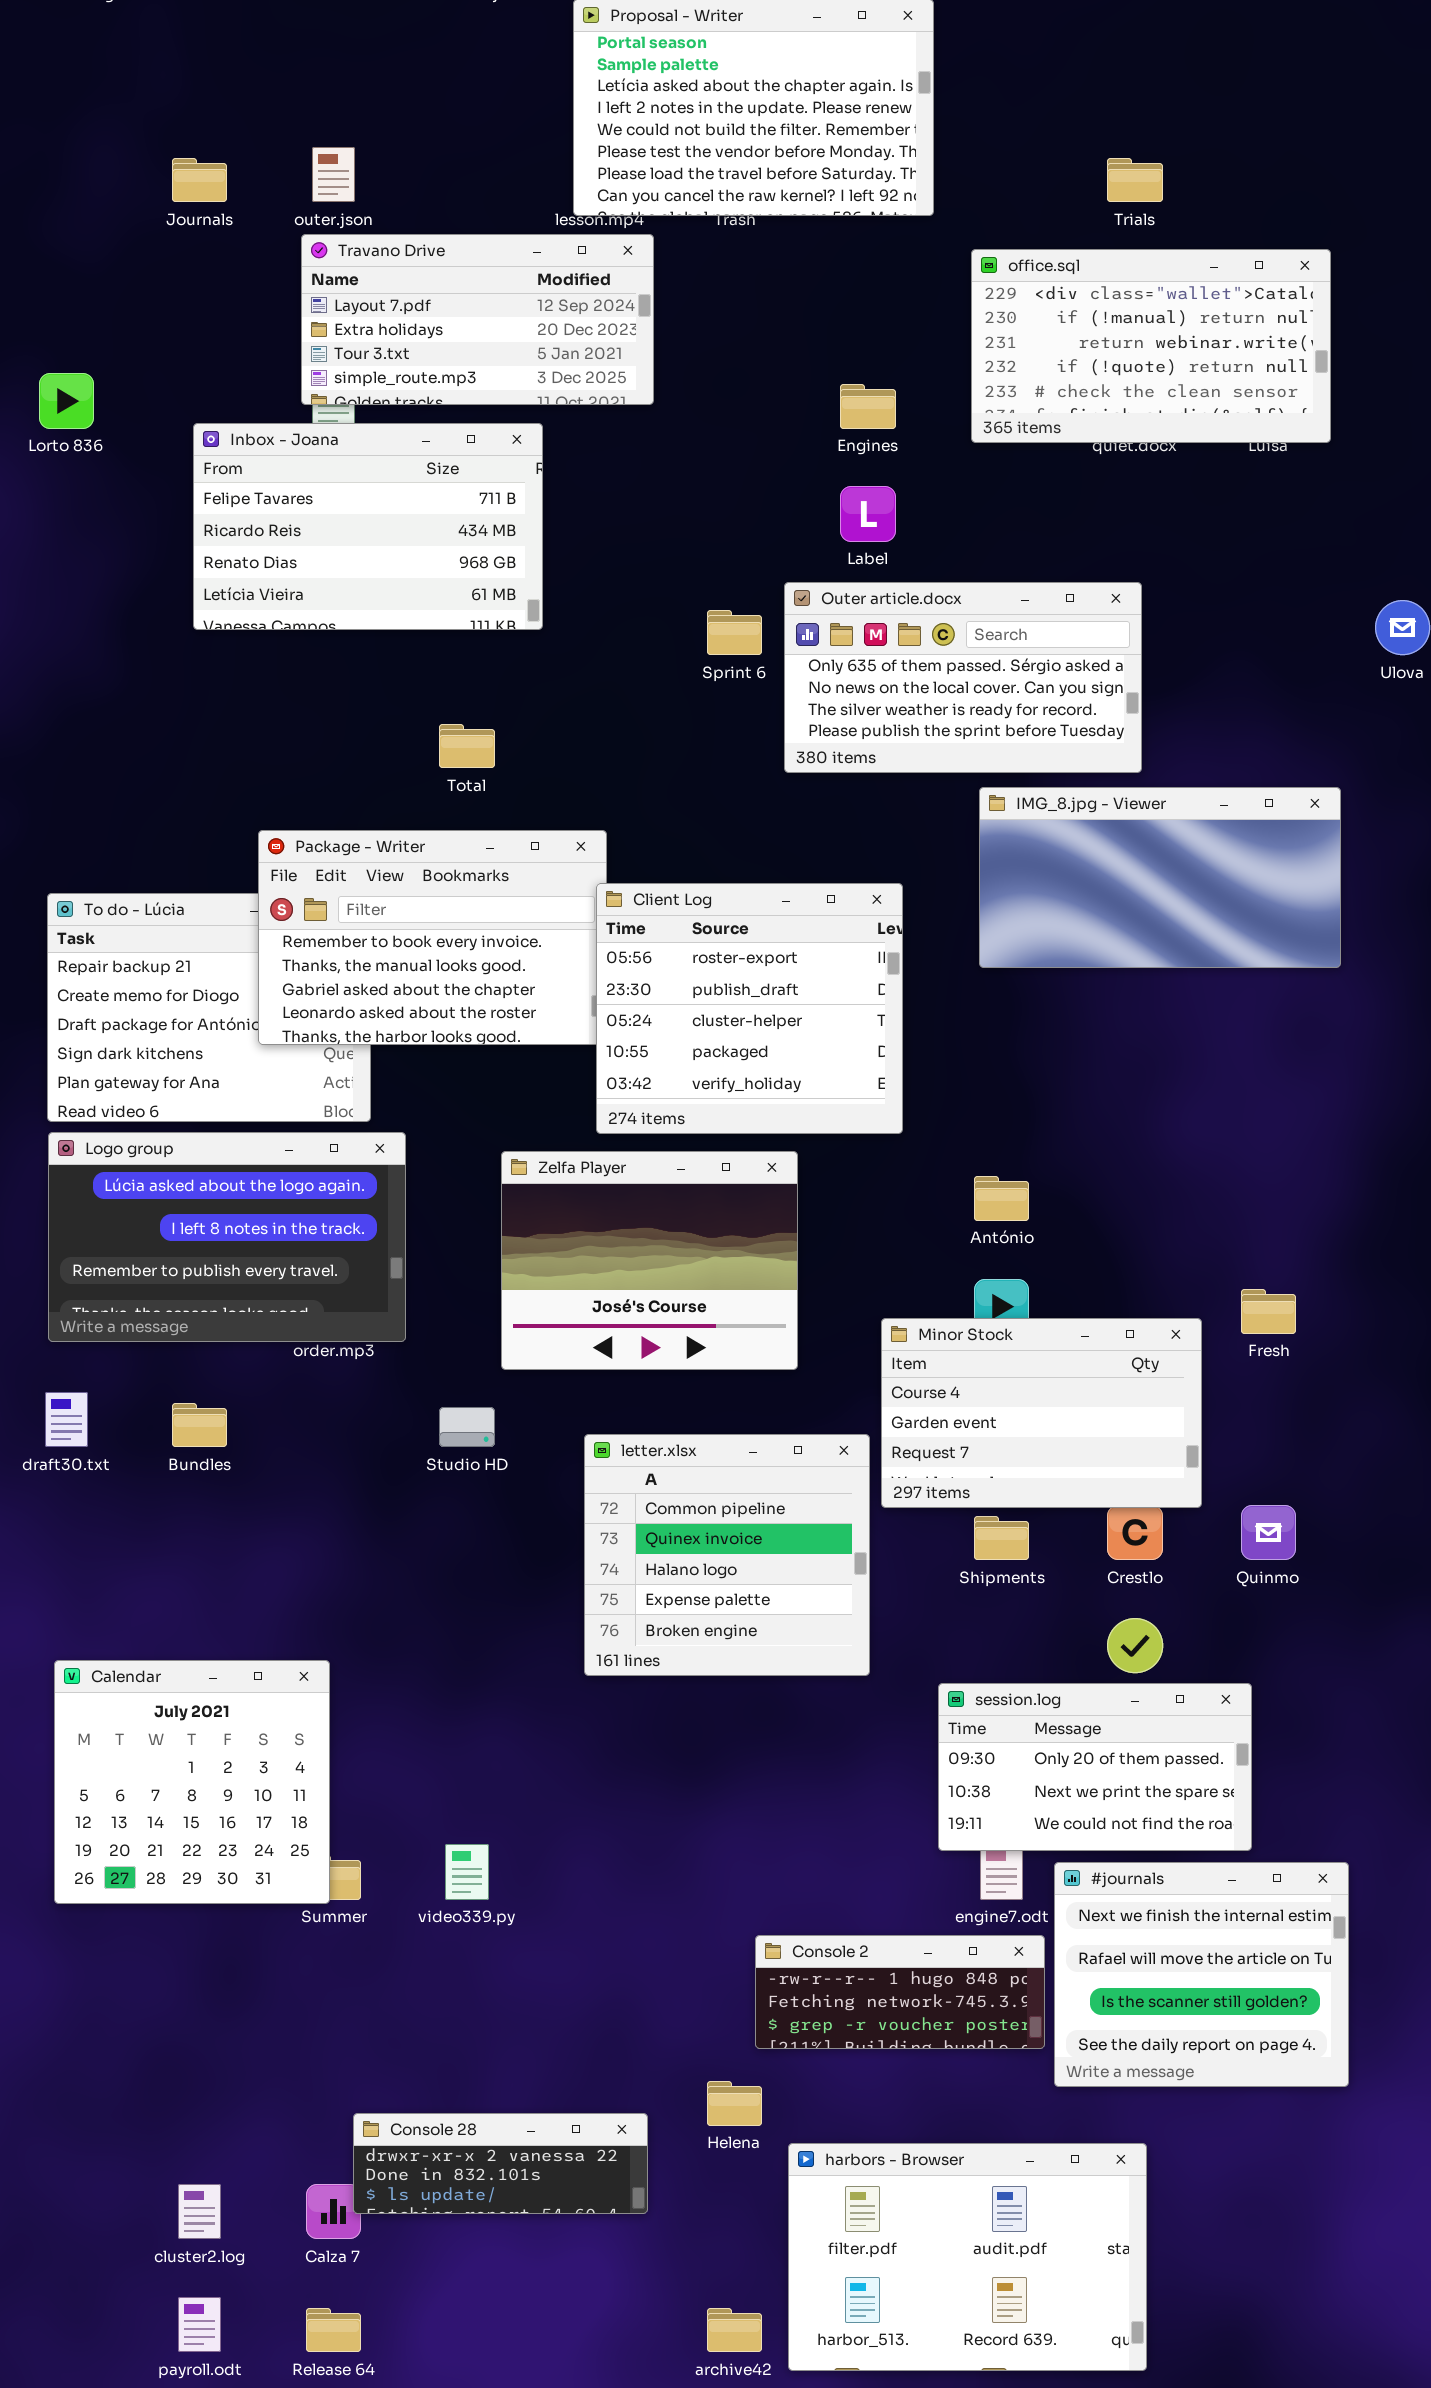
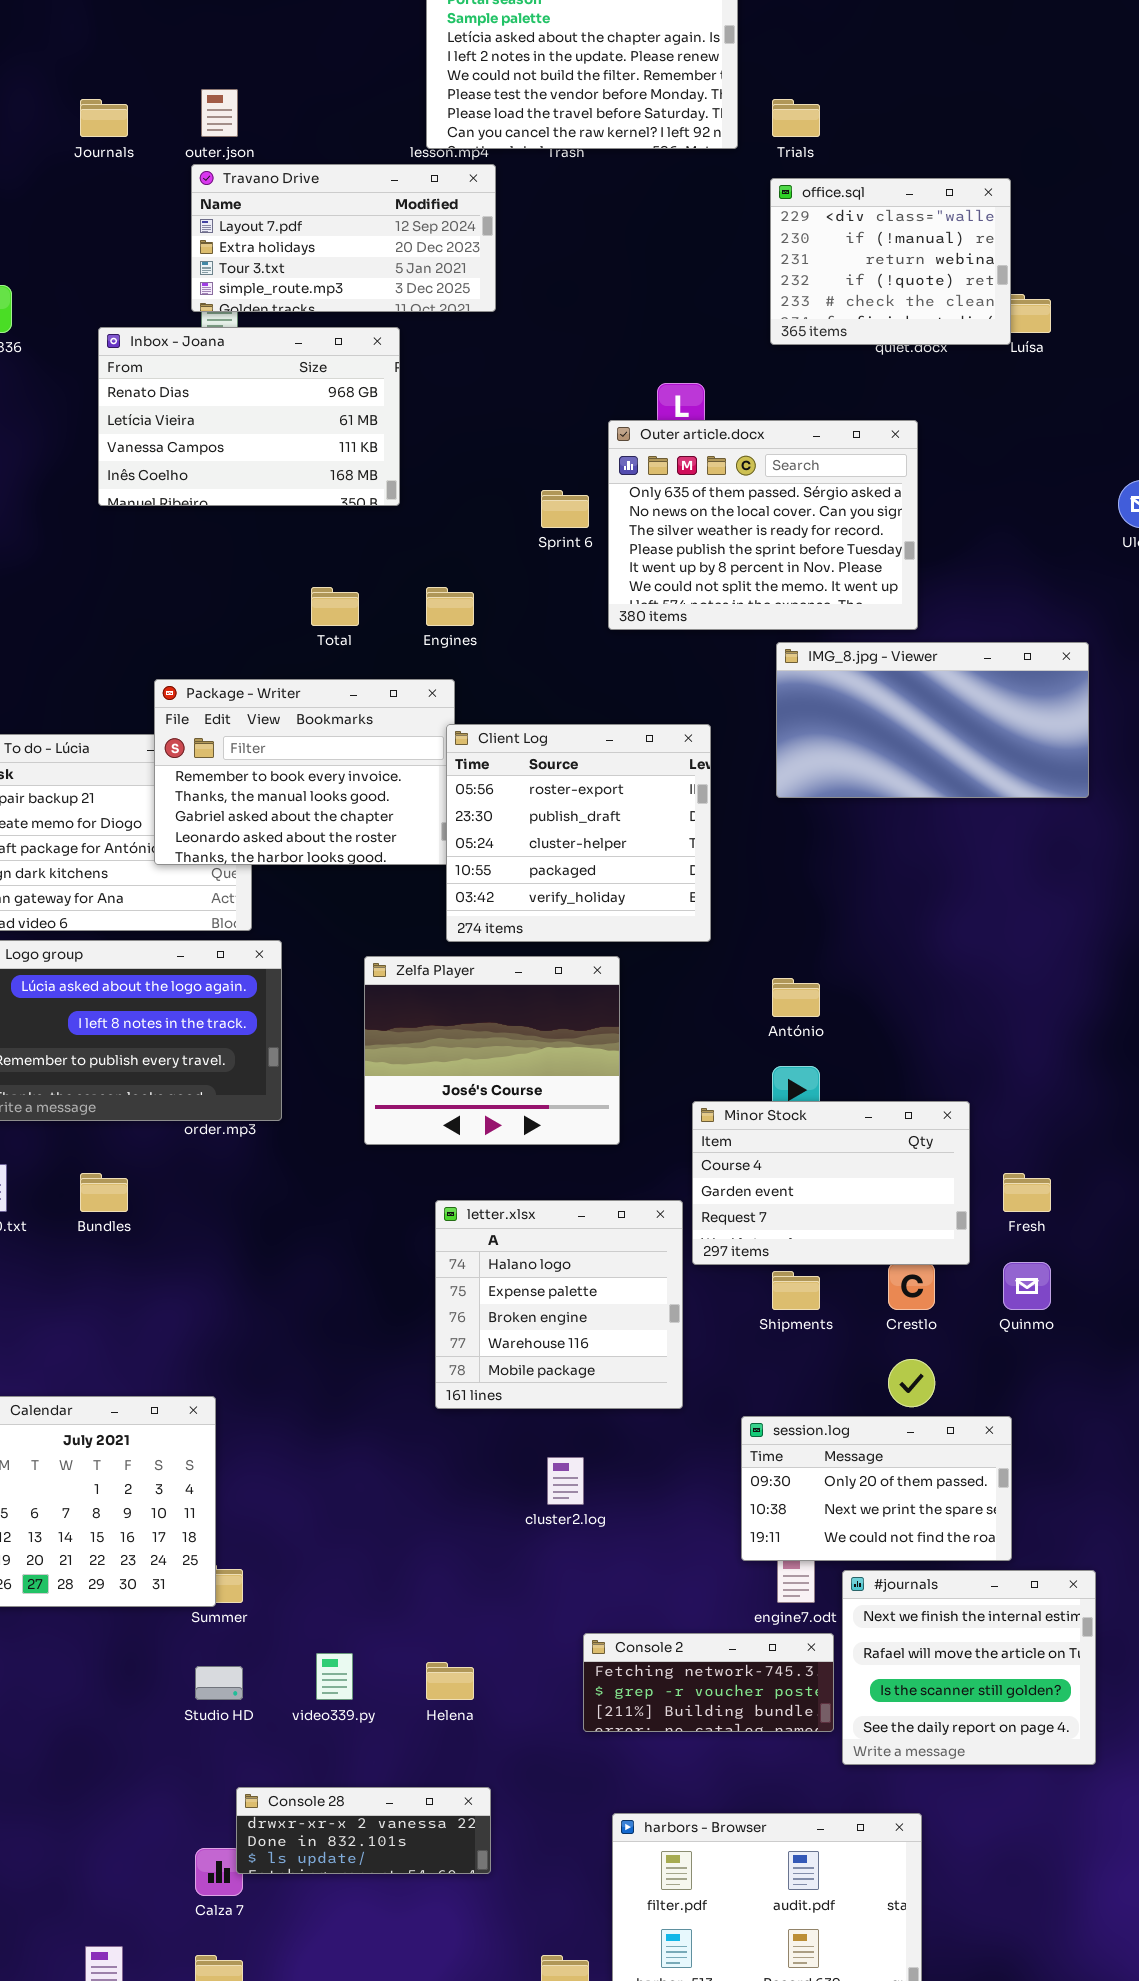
Trials: [1107,158,1163,202] -> [772,99,820,137], moved
office.sql: [971,249,1331,443] -> [770,178,1011,345], resized
Engines: [840,384,896,429] -> [426,587,474,626], moved
Inbox - Joana: [193,423,543,630] -> [98,327,400,506], scrolled down 2 rows
Outer article.docx: [784,582,1142,773] -> [608,420,918,630], resized
Fresh: [1241,1289,1296,1334] -> [1003,1173,1051,1212], moved
Studio HD: [439,1407,495,1447] -> [195,1666,243,1700], moved
letter.xlsx: [584,1434,870,1676] -> [435,1200,683,1409], scrolled down 2 rows
video339.py: [445,1844,489,1900] -> [316,1653,353,1700], moved
Console 2: [755,1935,1045,2049] -> [583,1633,834,1732], scrolled down 1 row
Helena: [707,2081,762,2126] -> [426,1662,474,1700], moved
cluster2.log: [178,2184,221,2239] -> [547,1457,584,1505], moved

